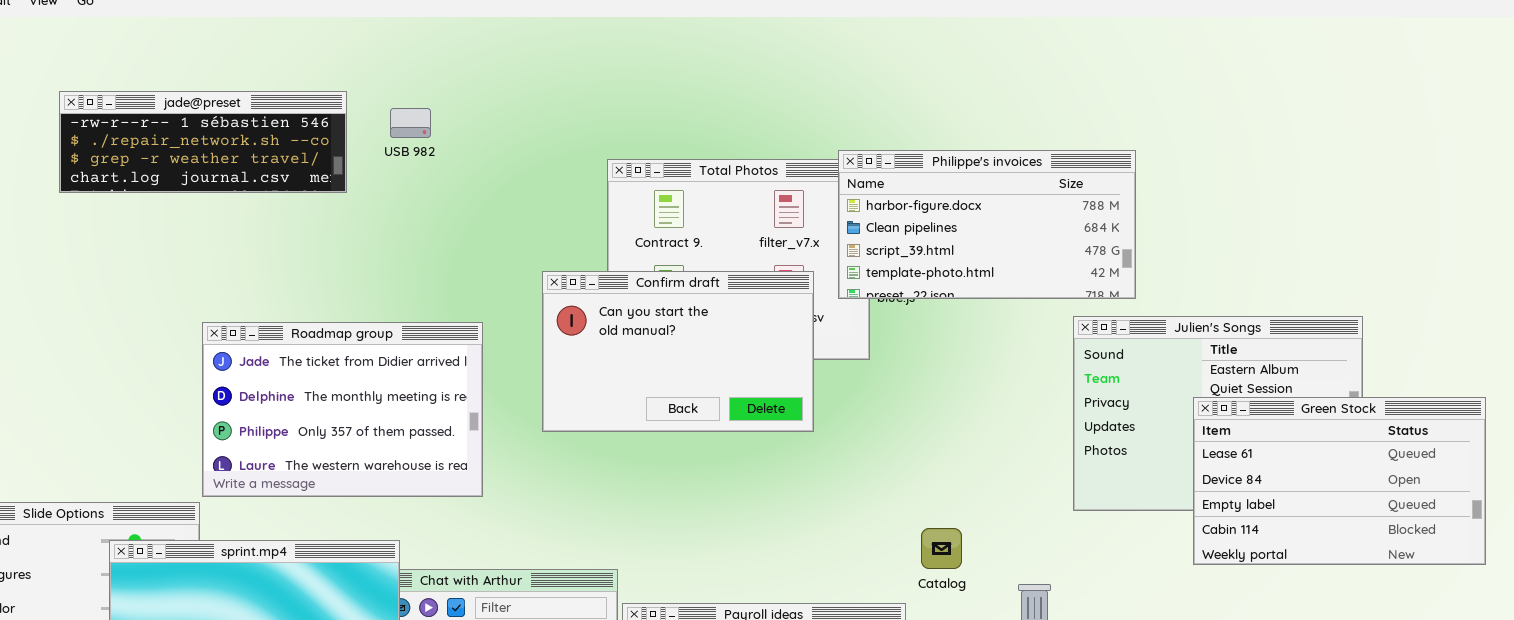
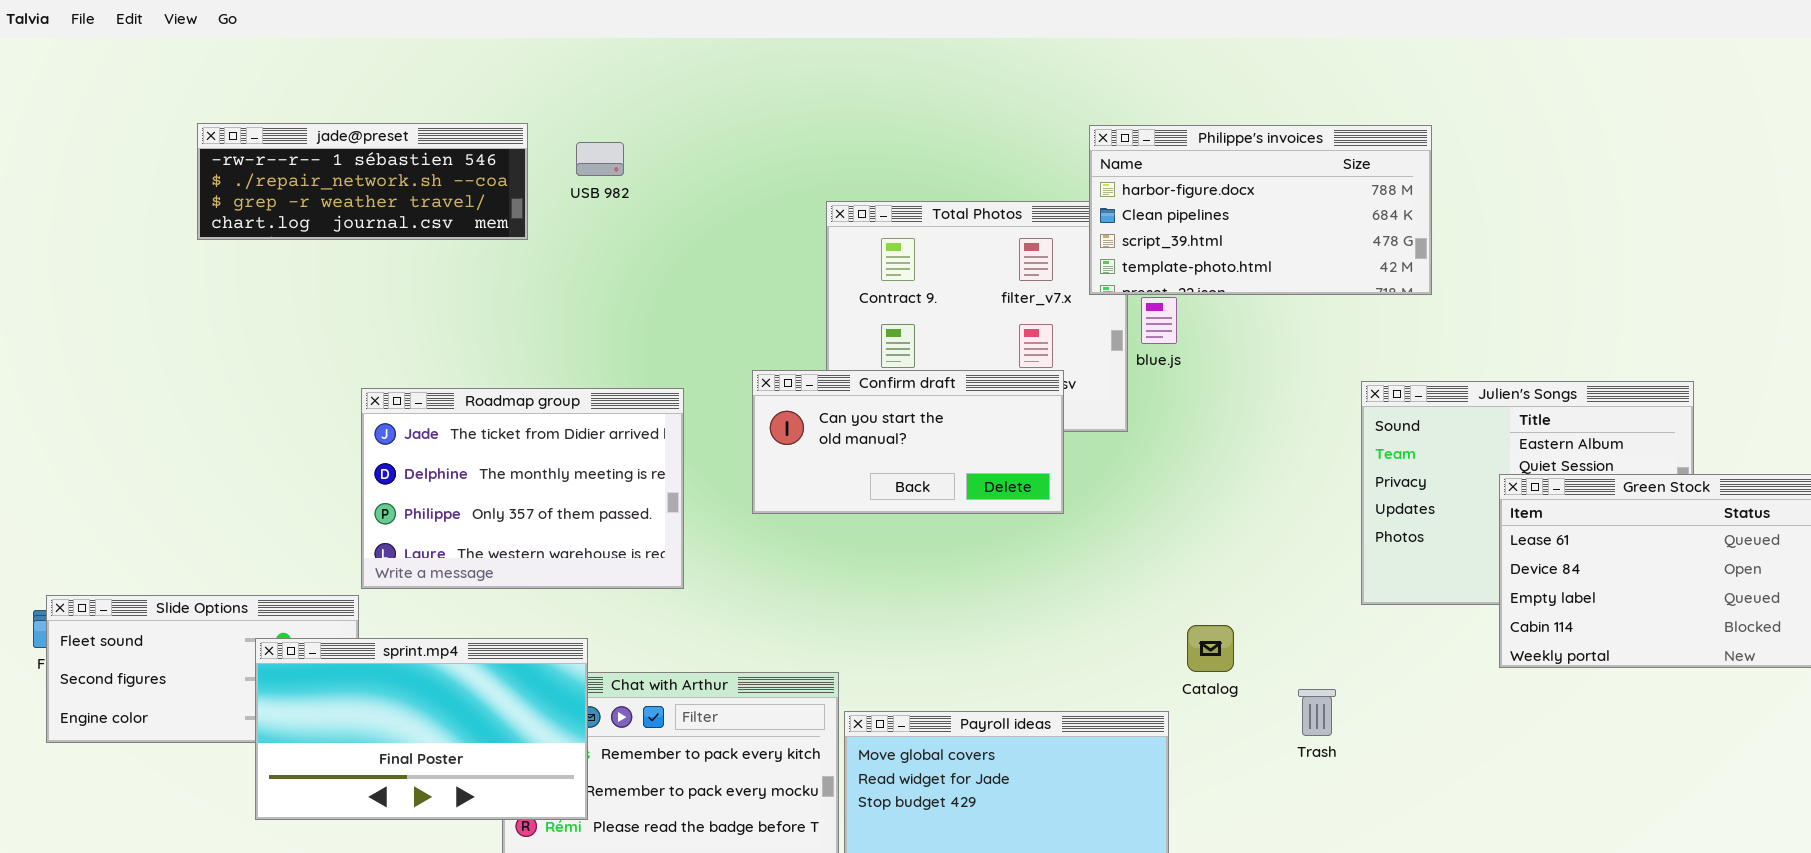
Philippe's invoices: [838,150,1136,299] -> [1089,125,1432,295], moved
Confirm draft: [542,271,814,432] -> [752,370,1064,514], resized

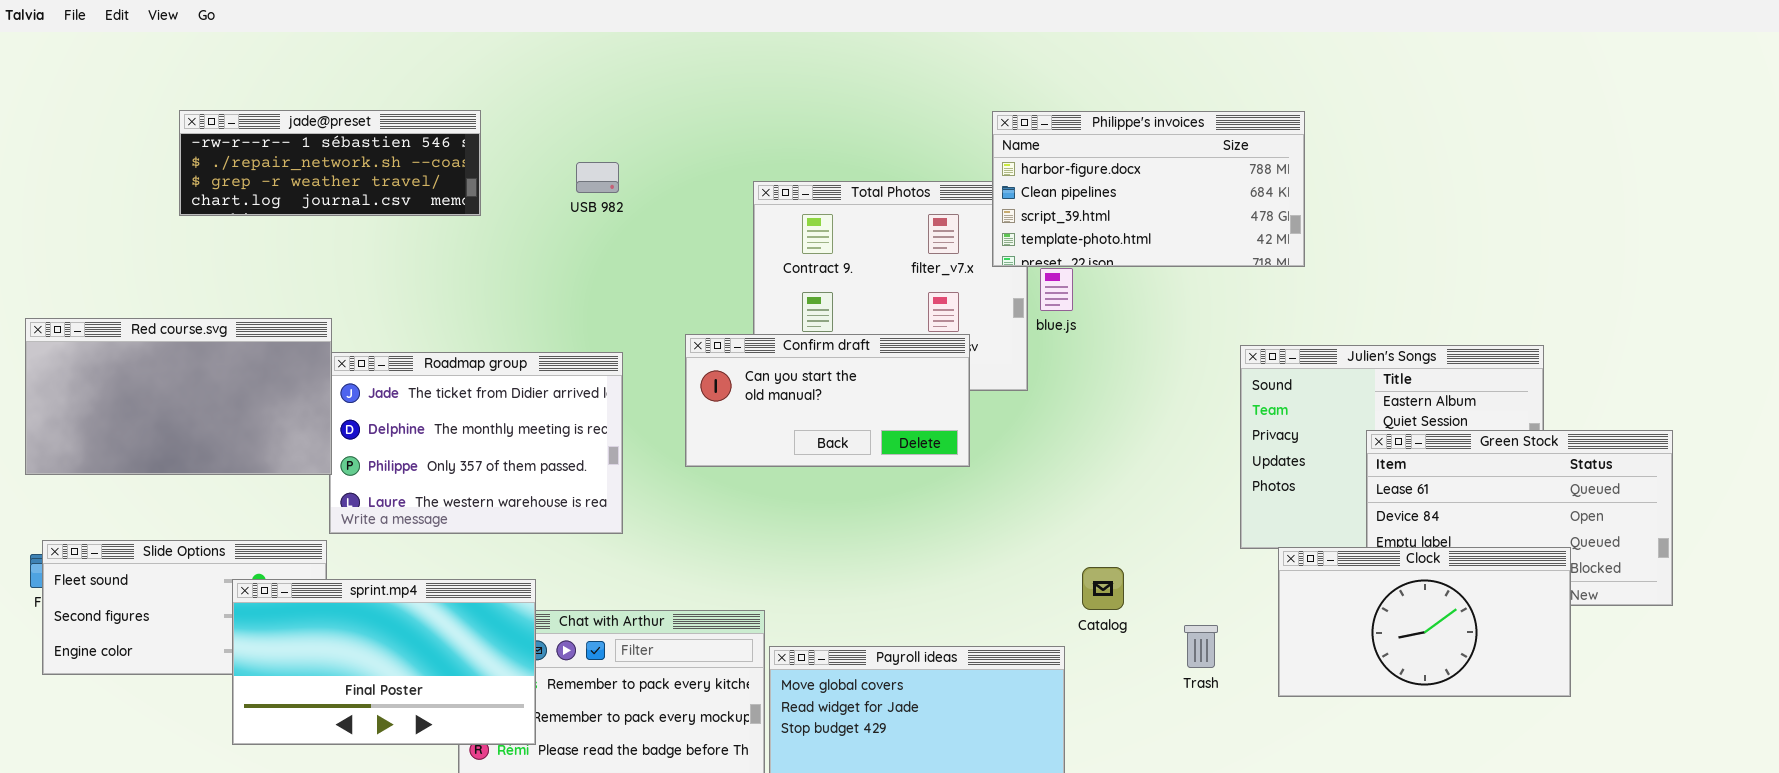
USB 982: [576,142,624,176] -> [576,162,619,193], moved
Red course.svg: none -> [25,318,332,475], opened
Clock: none -> [1278,547,1571,697], opened

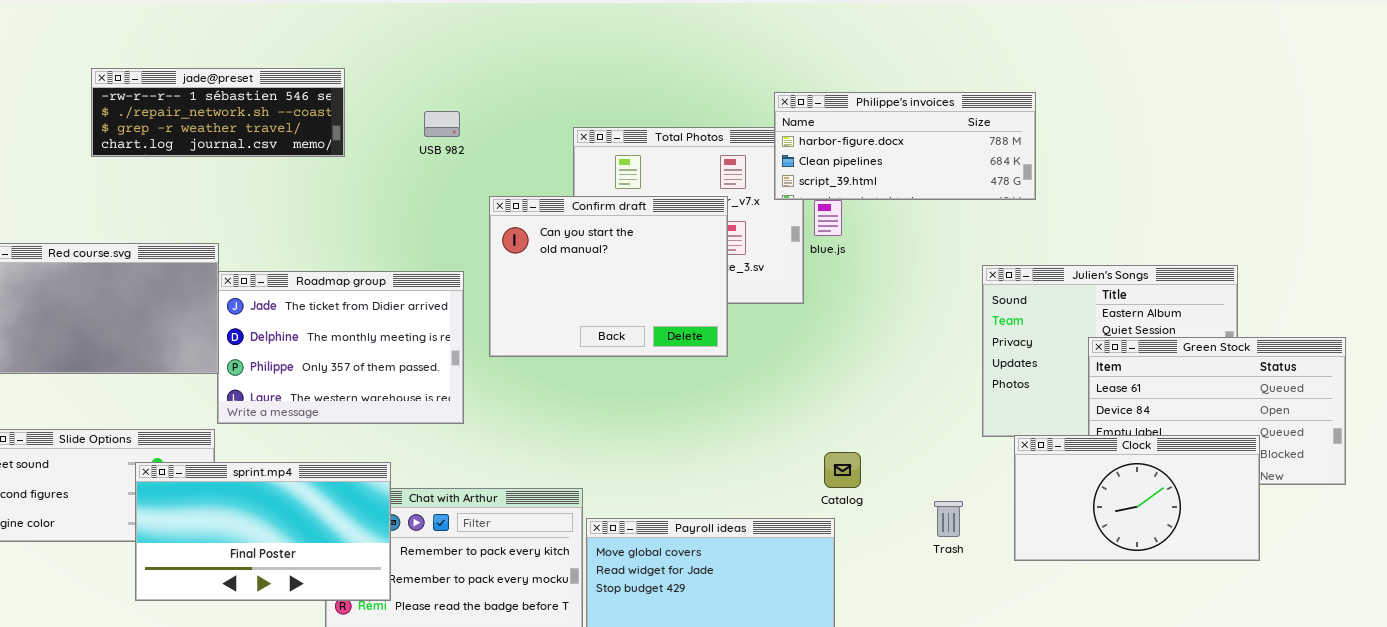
Philippe's invoices: [992,111,1305,267] -> [774,92,1036,200], resized
Confirm draft: [685,334,970,467] -> [489,196,728,357], moved, resized
Catalog: [1082,567,1124,610] -> [824,452,861,488], moved

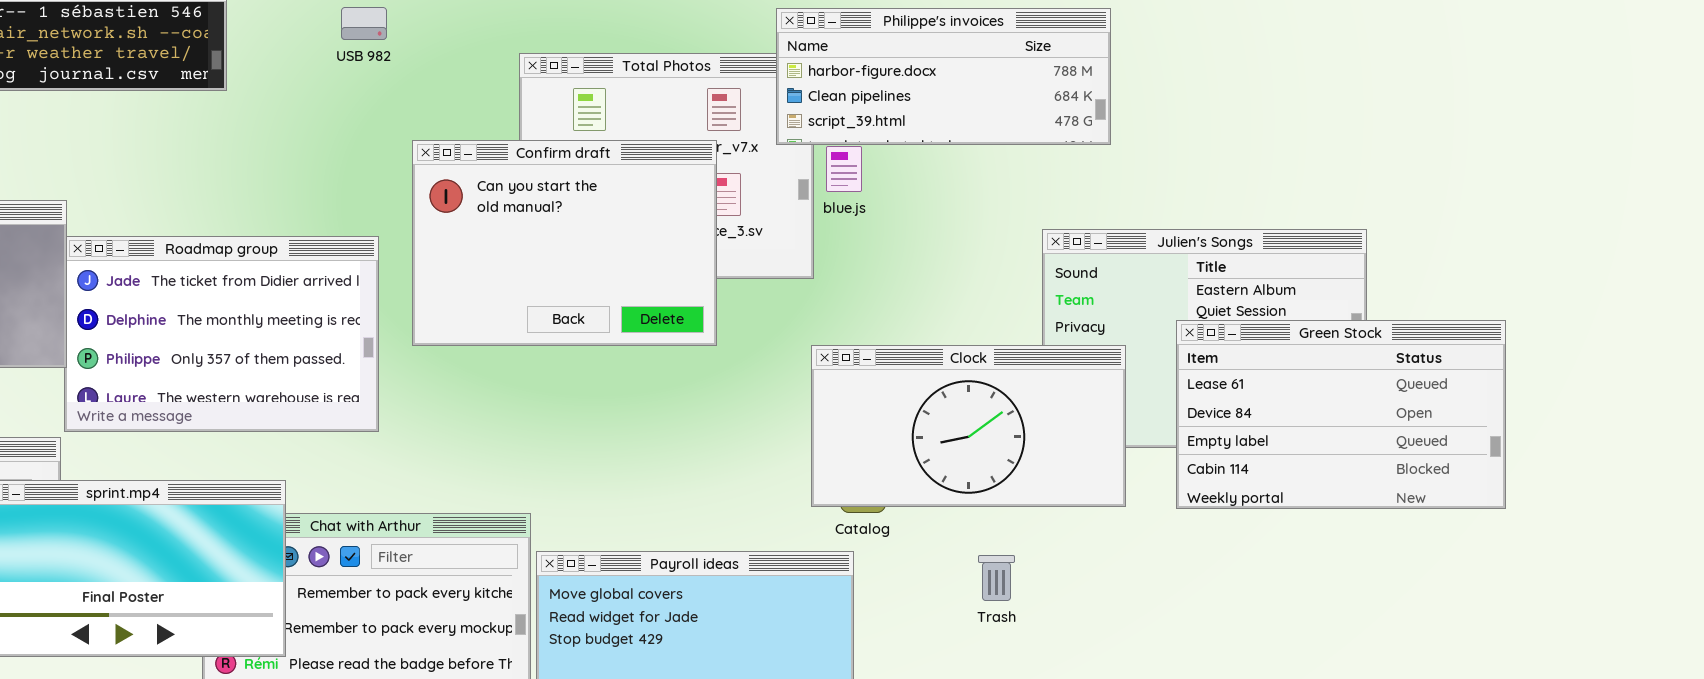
USB 982: [424,111,460,137] -> [341,7,387,40], moved
Clock: [1014,435,1260,561] -> [811,345,1126,507], moved
Trash: [934,501,963,537] -> [978,555,1015,601], moved

